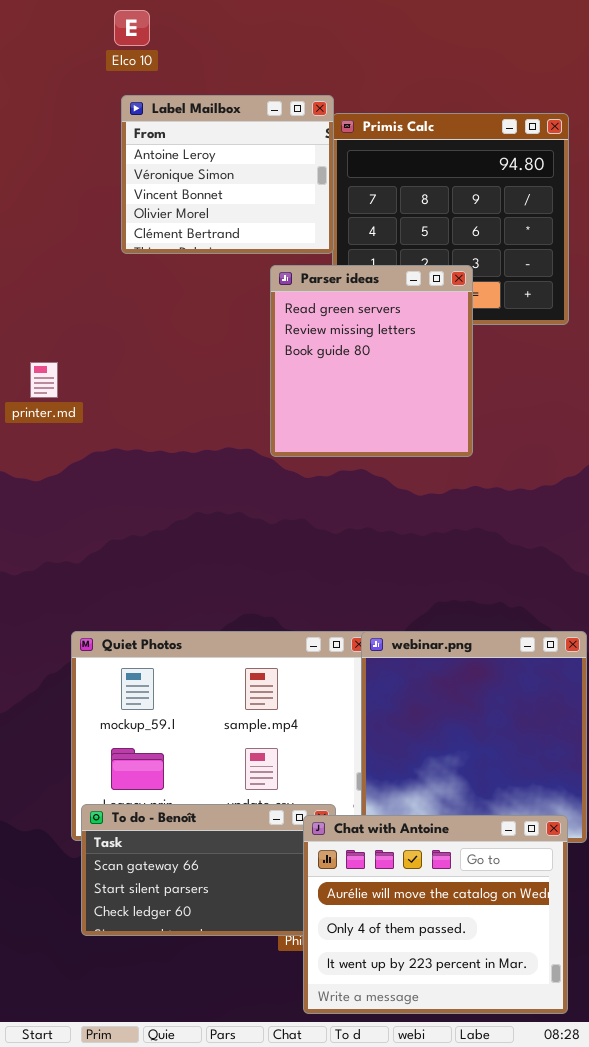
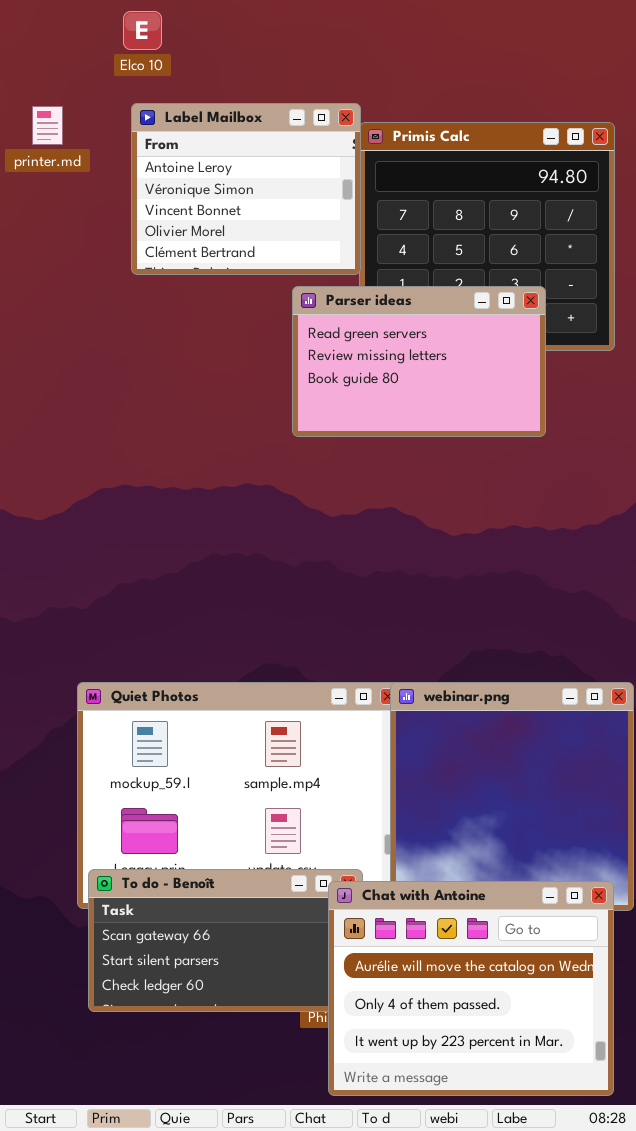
Parser ideas: [270,265,473,457] -> [292,286,546,437], resized
printer.md: [30,362,58,398] -> [32,106,63,145], moved

